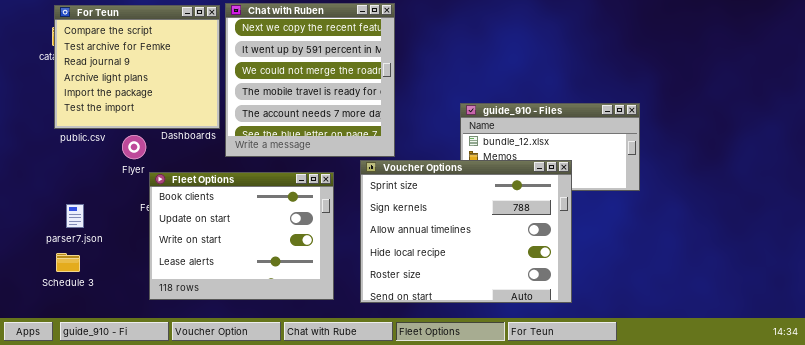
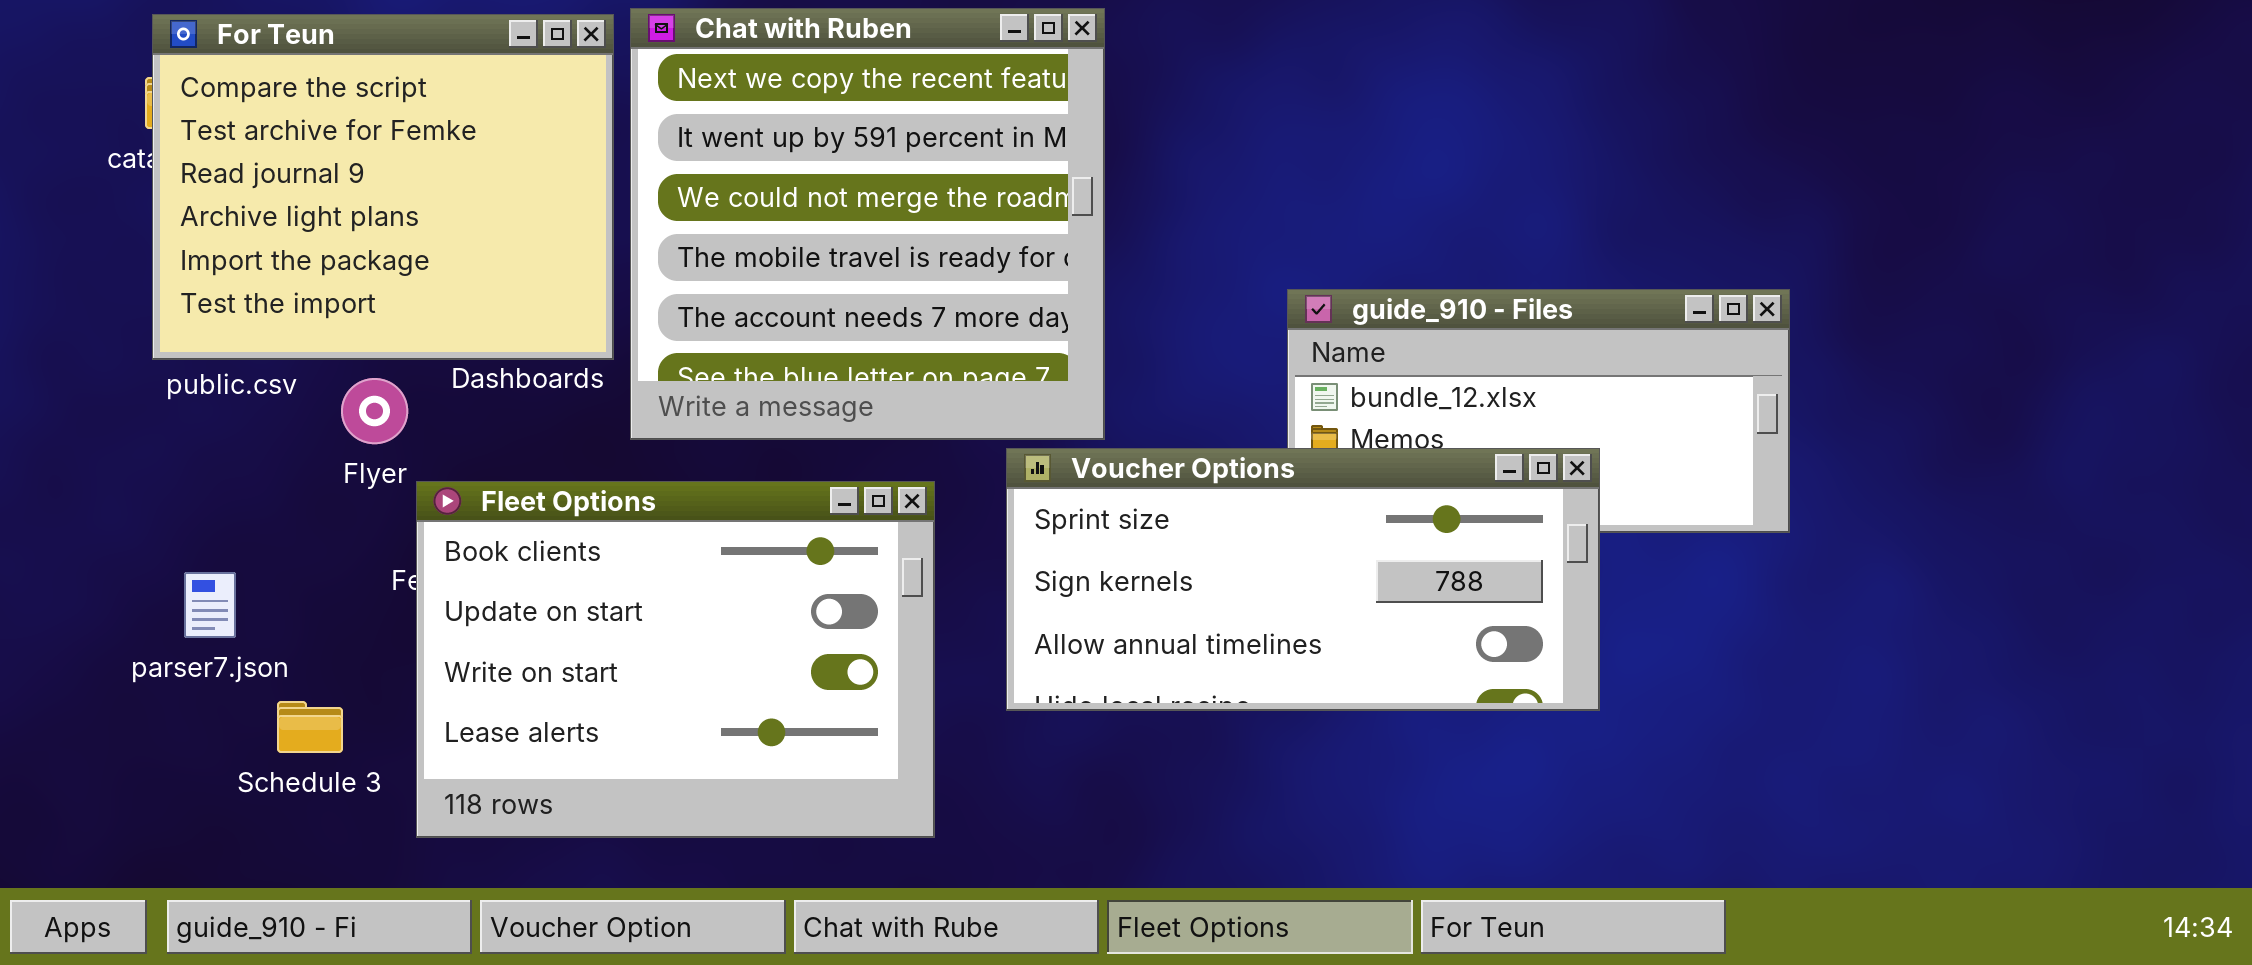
Voucher Options: [360,160,572,303] -> [1006,448,1600,711], resized
Schedule 3: [56,253,80,272] -> [277,701,343,753], moved

